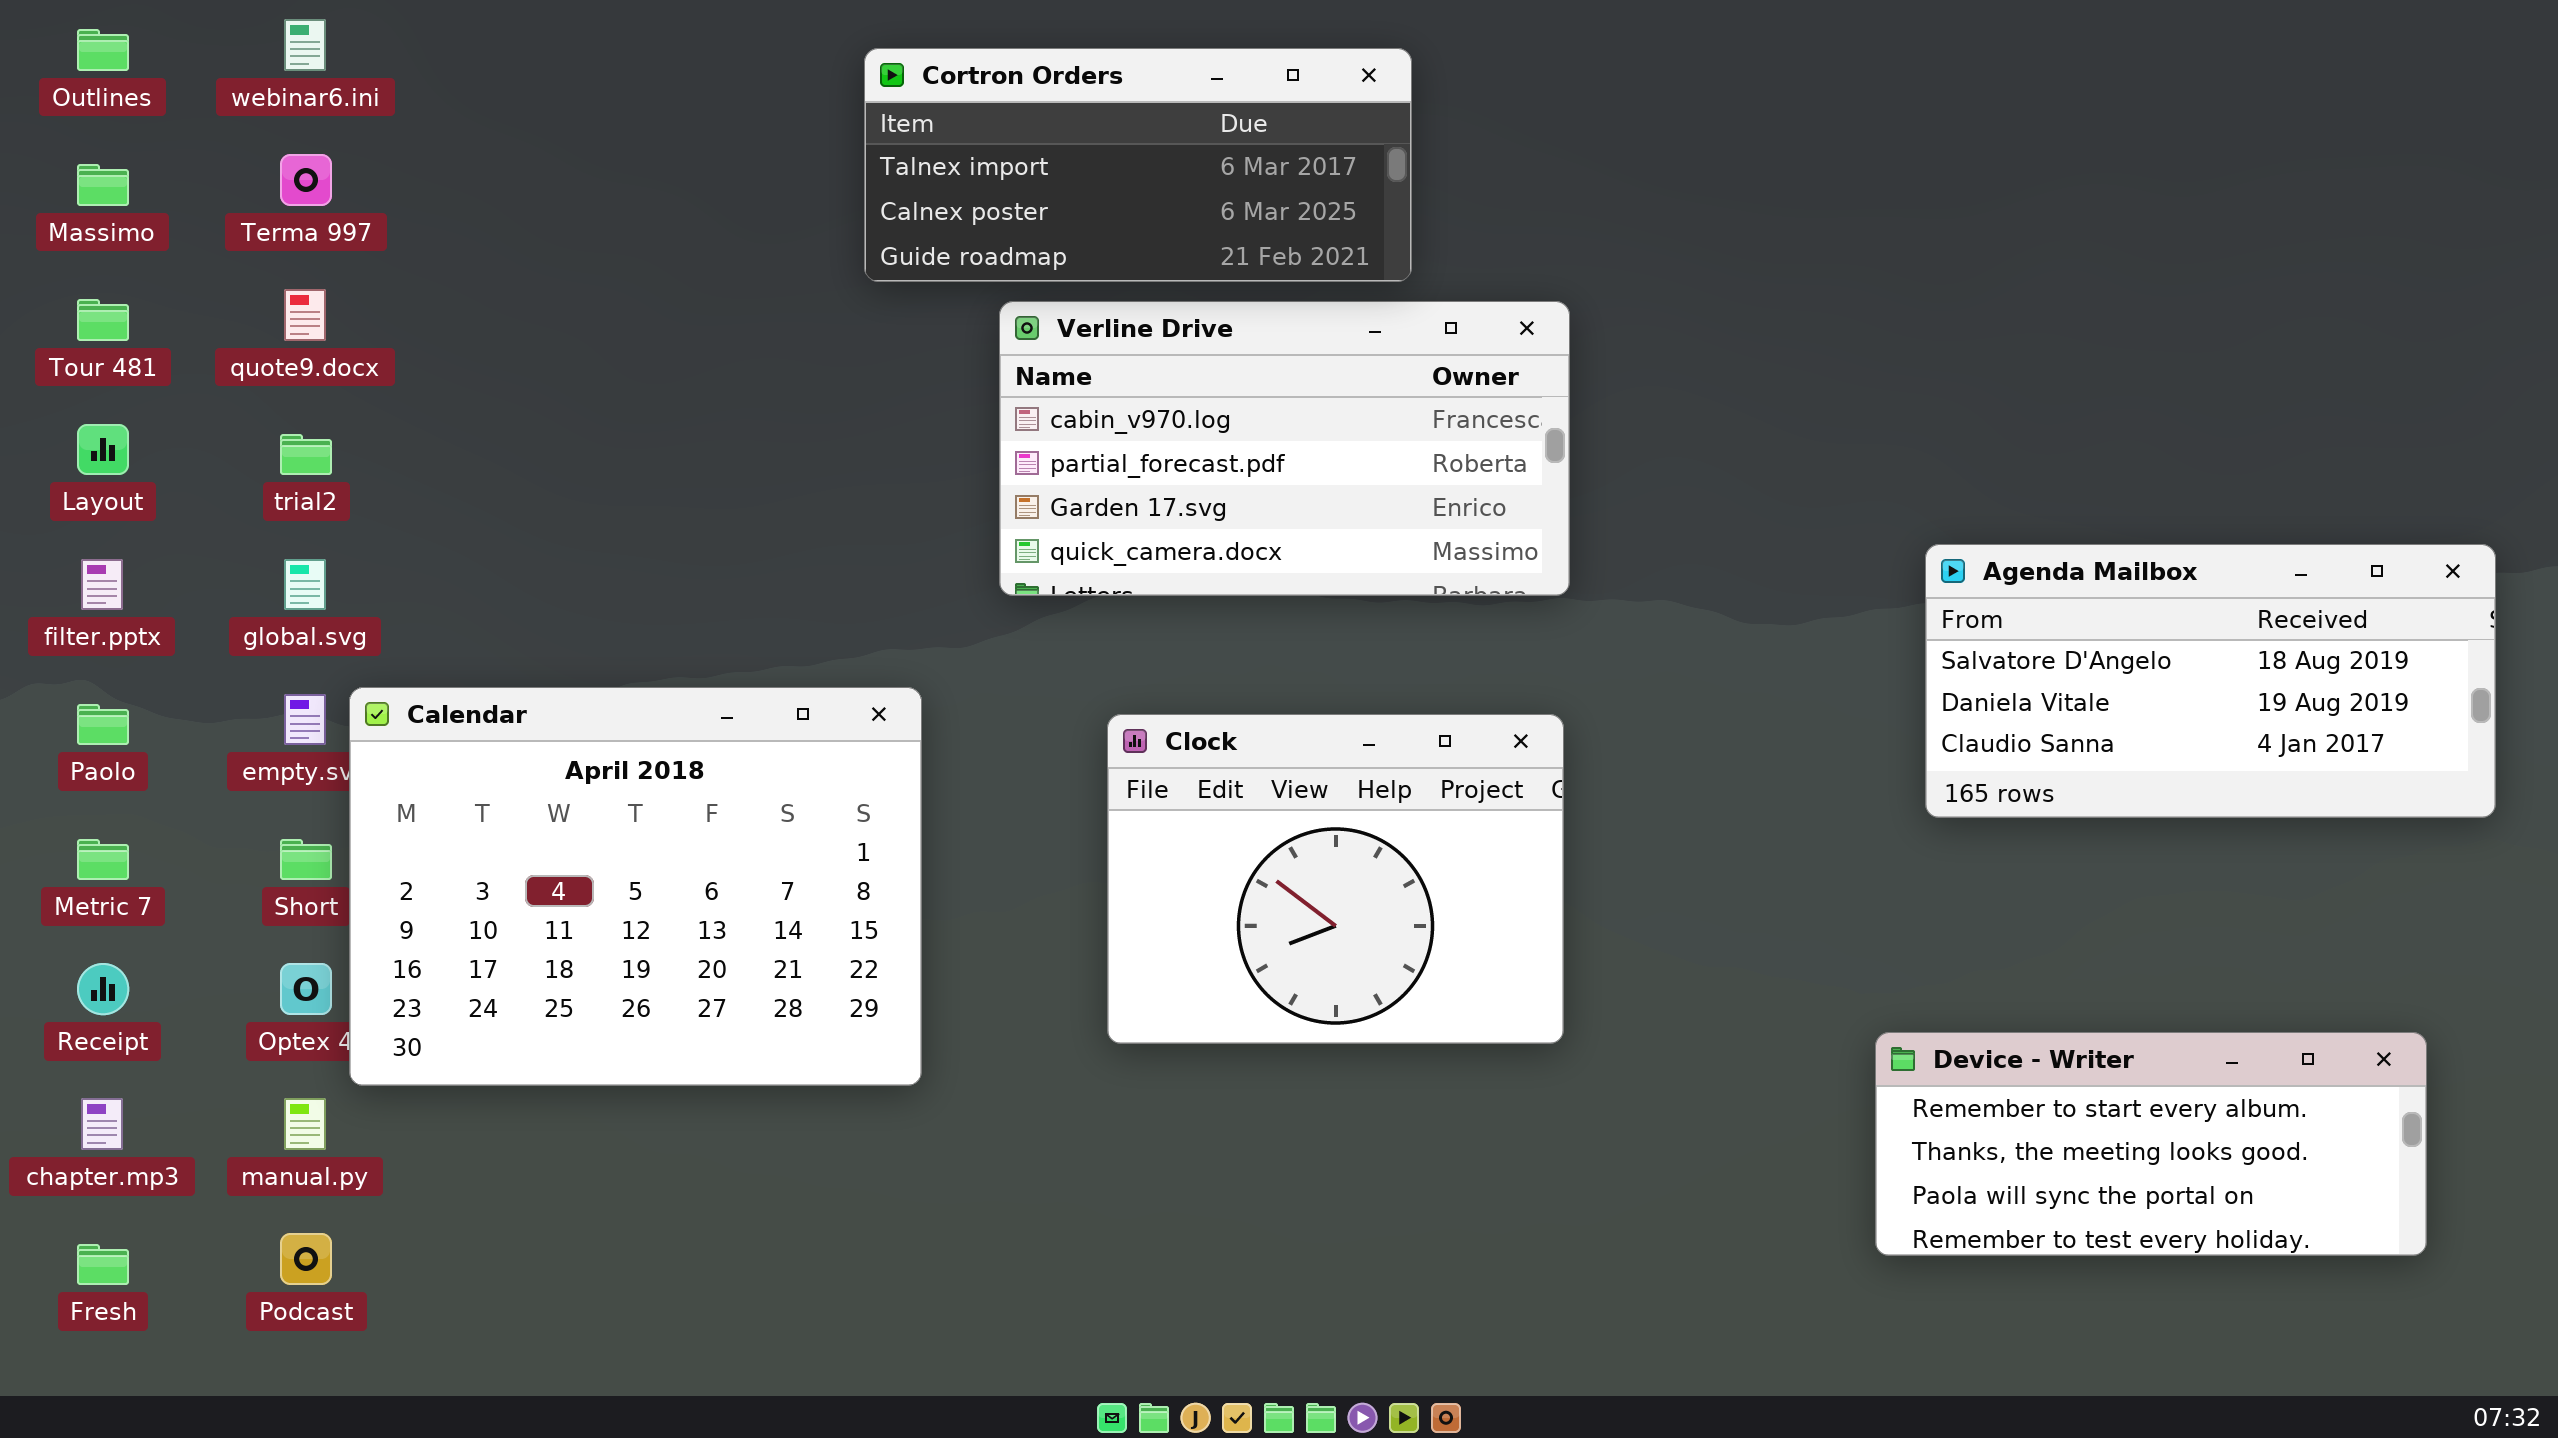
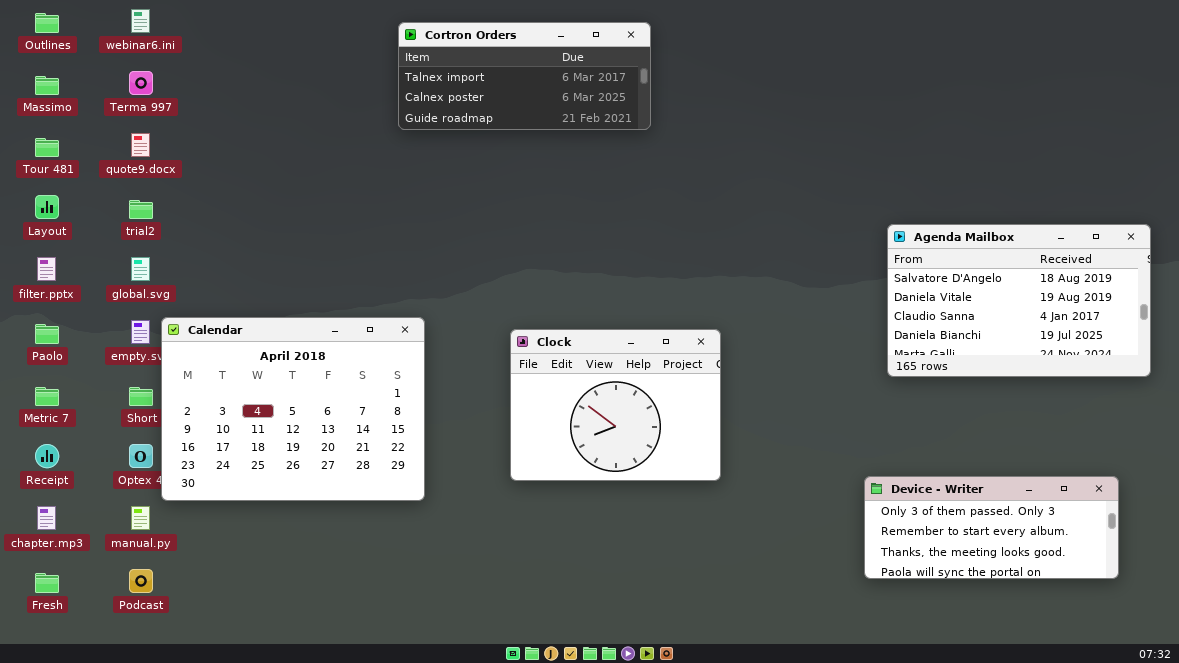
Verline Drive: [999,301,1570,596] -> none, closed
Agenda Mailbox: [1925,544,2496,818] -> [887,224,1151,377], resized
Device - Writer: [1875,1032,2427,1256] -> [864,476,1119,579], scrolled up 1 row

